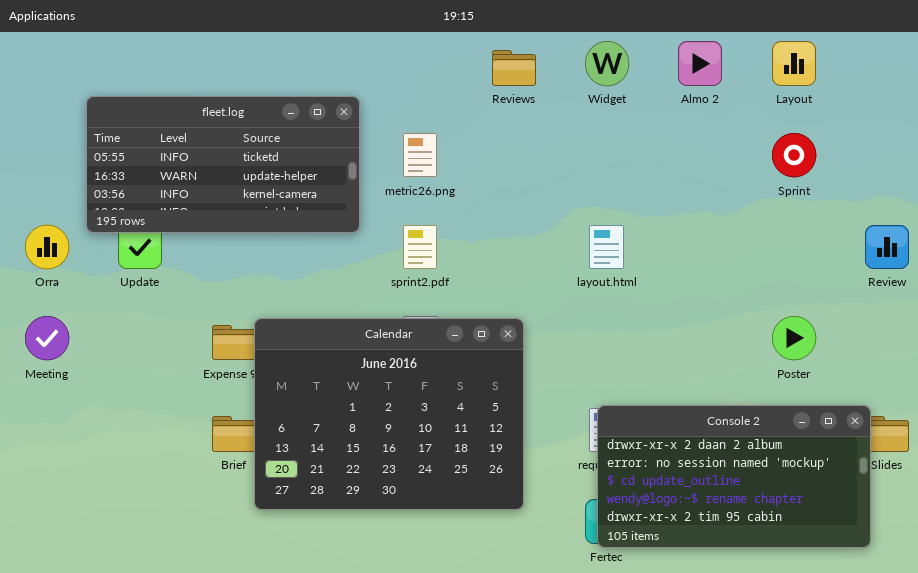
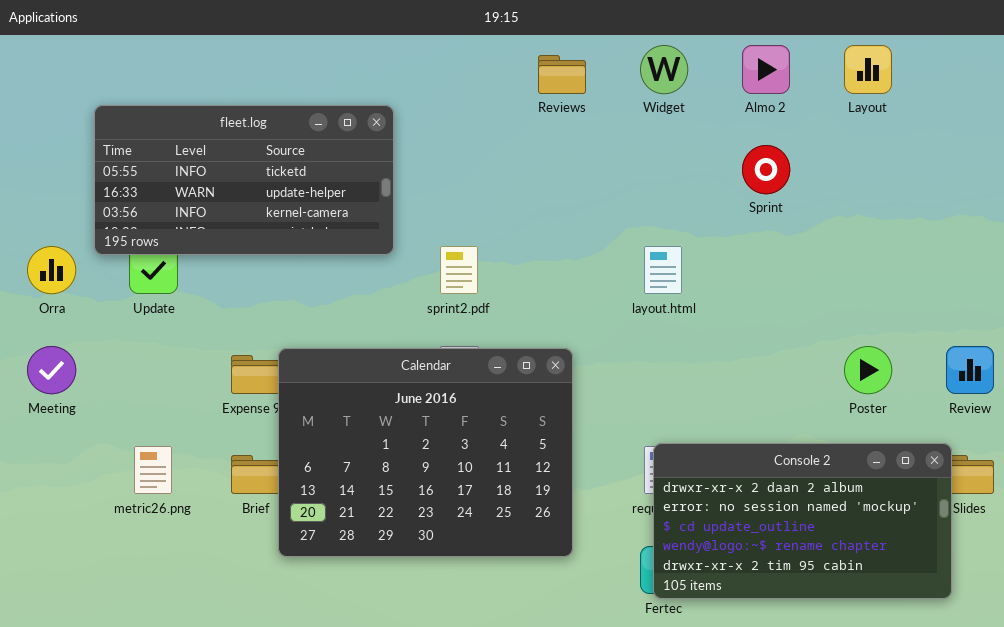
metric26.png: [403,133,437,177] -> [134,446,172,494], moved
Sprint: [772,133,816,177] -> [742,145,790,194], moved
Review: [865,225,909,269] -> [946,346,994,394], moved

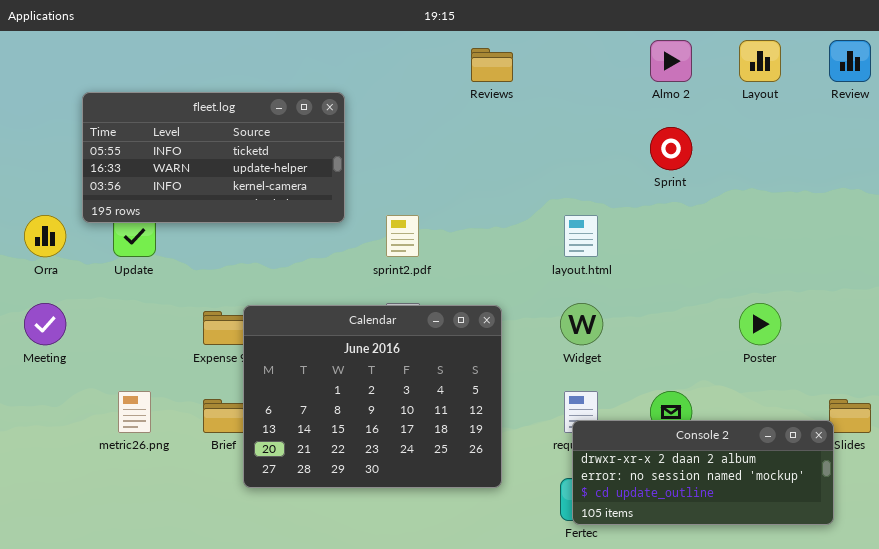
Widget: [640,45,688,94] -> [560,303,603,345], moved
Review: [946,346,994,394] -> [829,40,871,82], moved
Console 2: [653,443,952,599] -> [572,420,834,525], resized

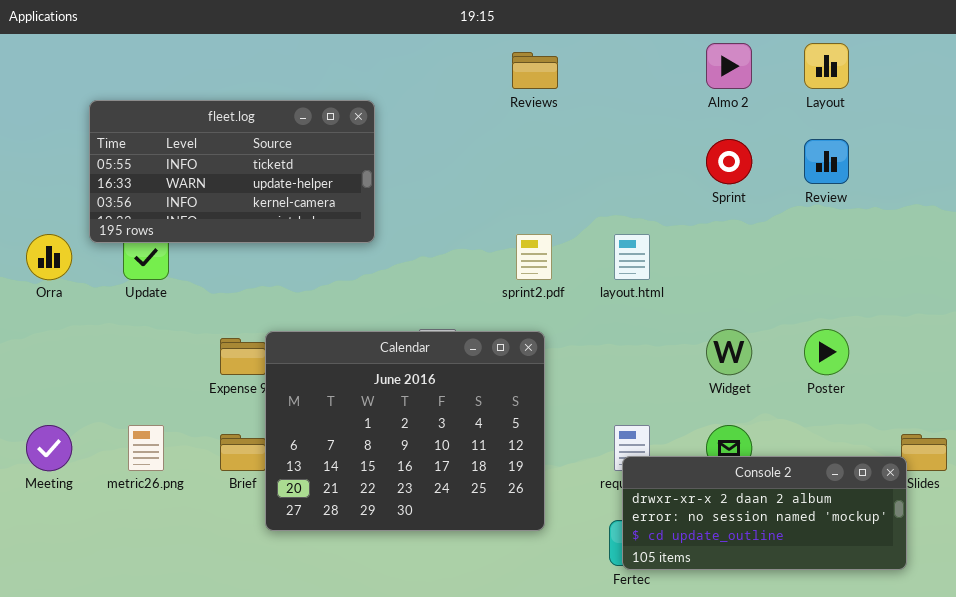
Review: [829,40,871,82] -> [804,139,849,184], moved
sprint2.pdf: [386,215,419,257] -> [516,234,552,280], moved
Meeting: [24,303,66,345] -> [26,425,72,471], moved
Widget: [560,303,603,345] -> [706,329,752,375], moved

